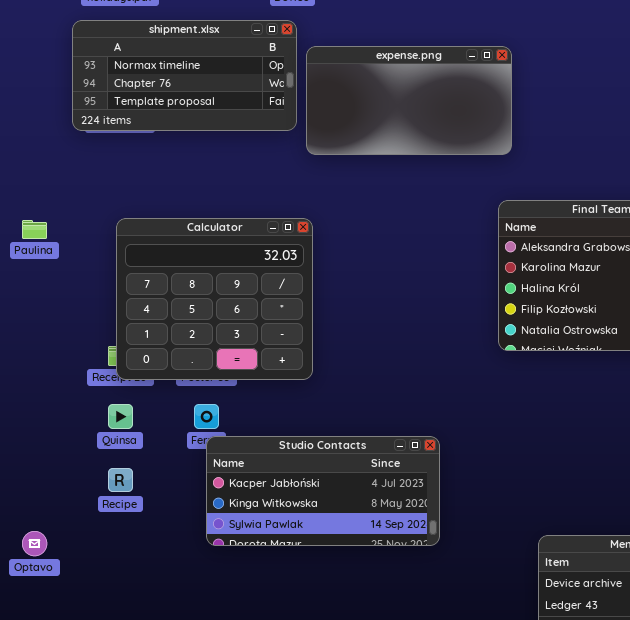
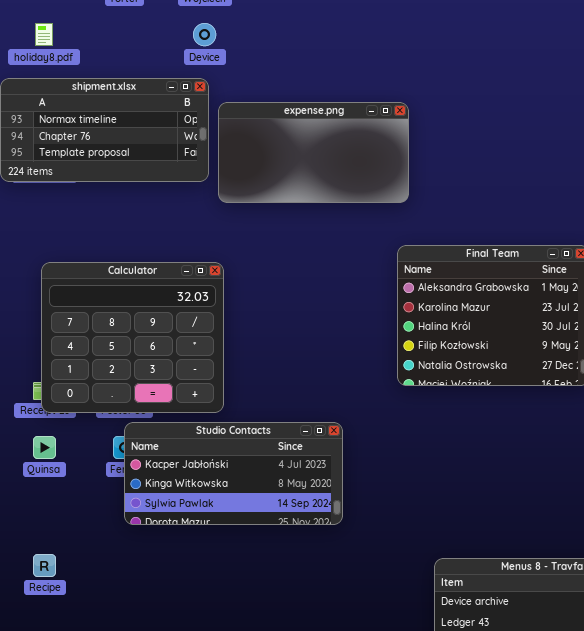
Studio Contacts: [206,436,440,546] -> [124,422,343,525], moved
Recipe: [108,468,133,492] -> [33,554,56,577], moved

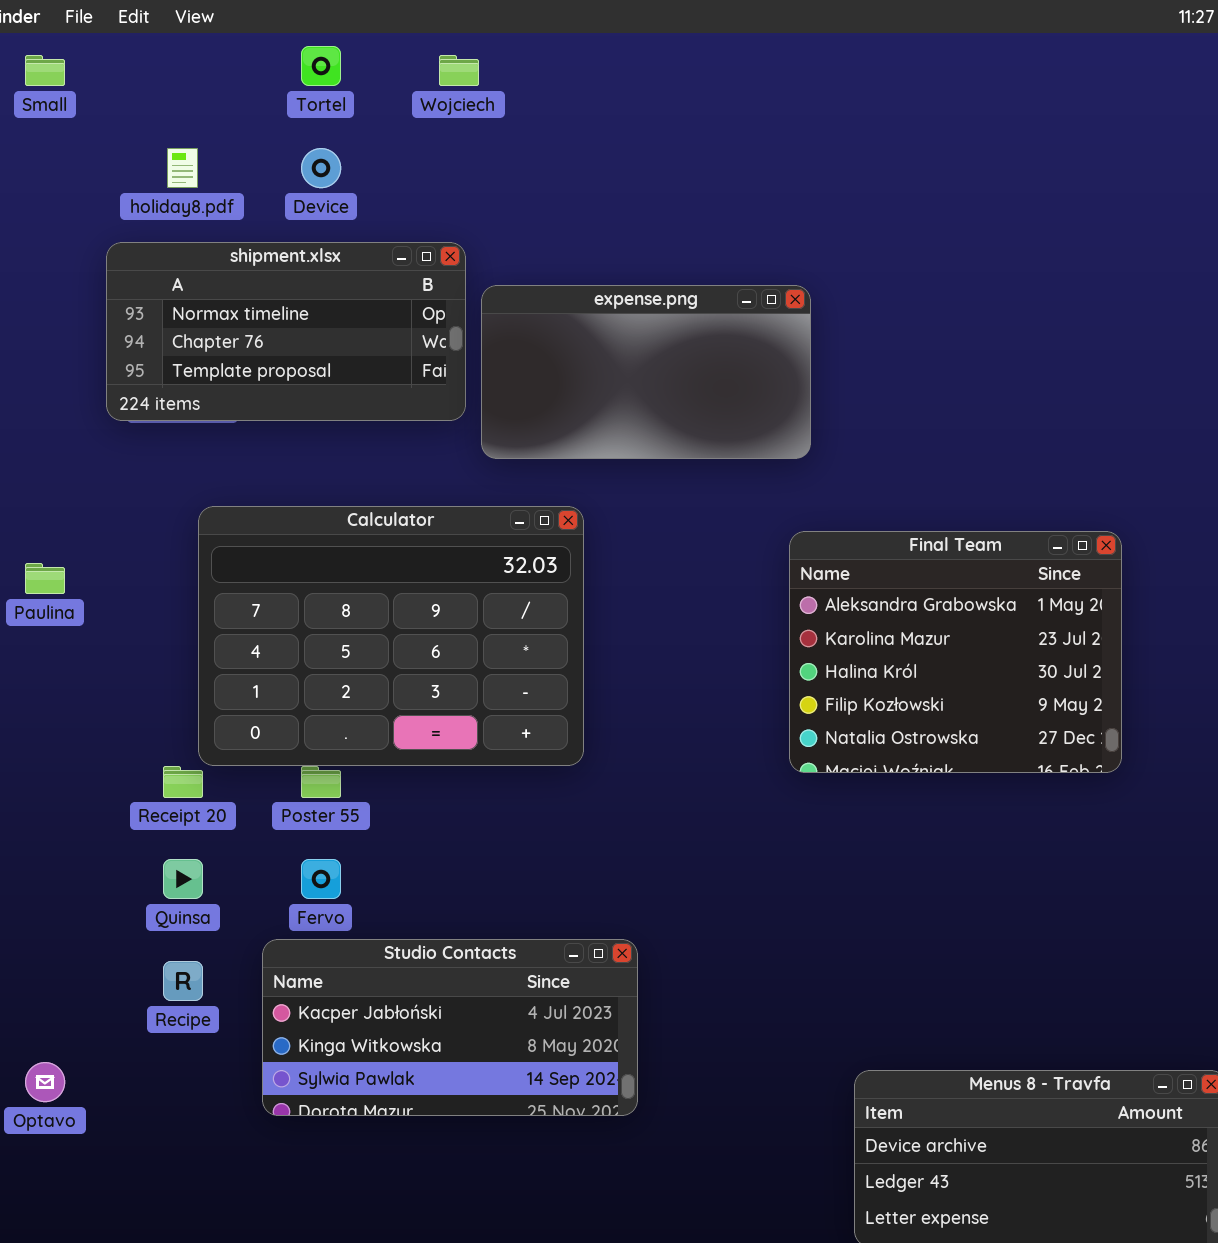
Device: [193,23,216,46] -> [301,148,341,188], moved
Calculator: [41,262,224,413] -> [198,506,584,766], moved, resized
Studio Contacts: [124,422,343,525] -> [262,939,638,1116], moved
Recipe: [33,554,56,577] -> [163,961,203,1001], moved

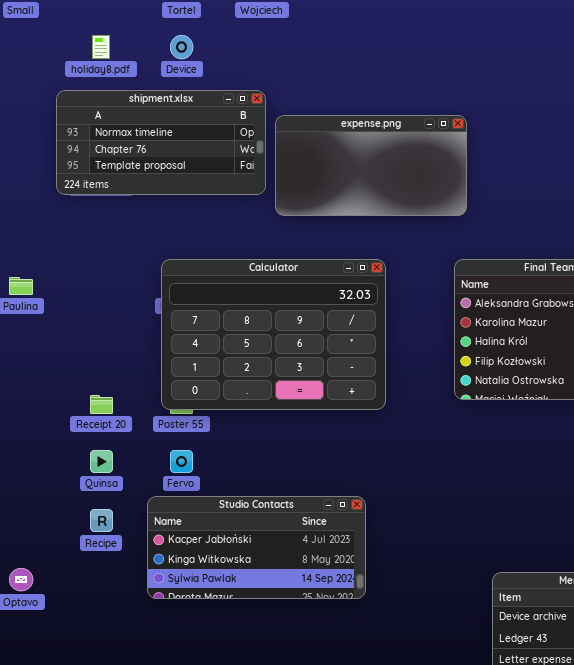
Calculator: [198,506,584,766] -> [161,259,386,410], moved

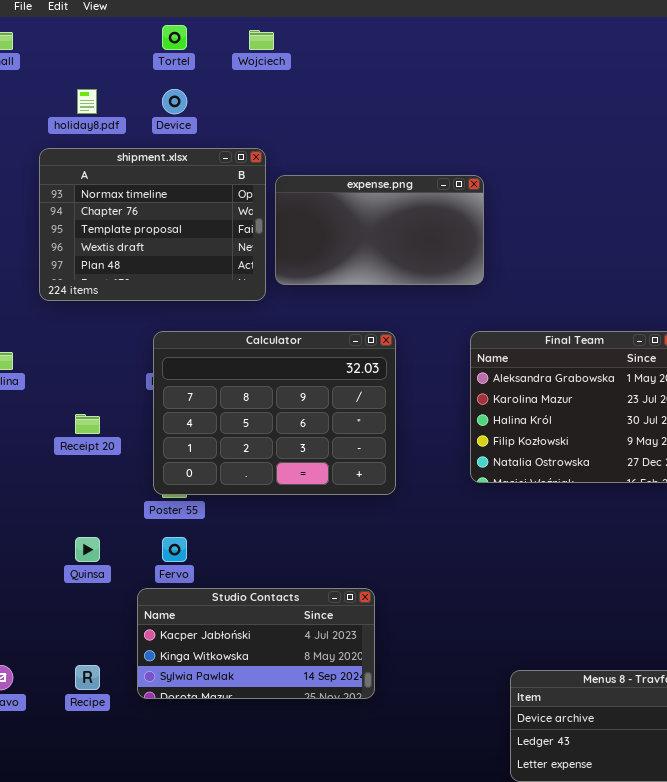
shipment.xlsx: [56,90,266,195] -> [39,148,266,301], resized
Receipt 20: [90,395,113,414] -> [75,414,100,434], moved
Recipe: [90,509,113,532] -> [75,665,100,690], moved

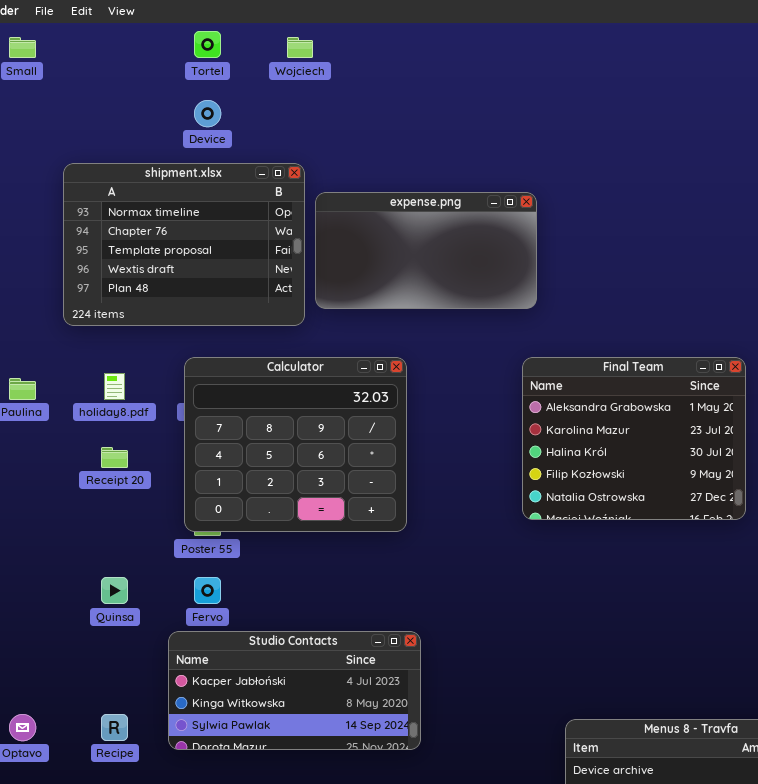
holiday8.pdf: [77,89,97,114] -> [104,373,125,400], moved
Calculator: [153,331,396,495] -> [184,357,407,532], resized

